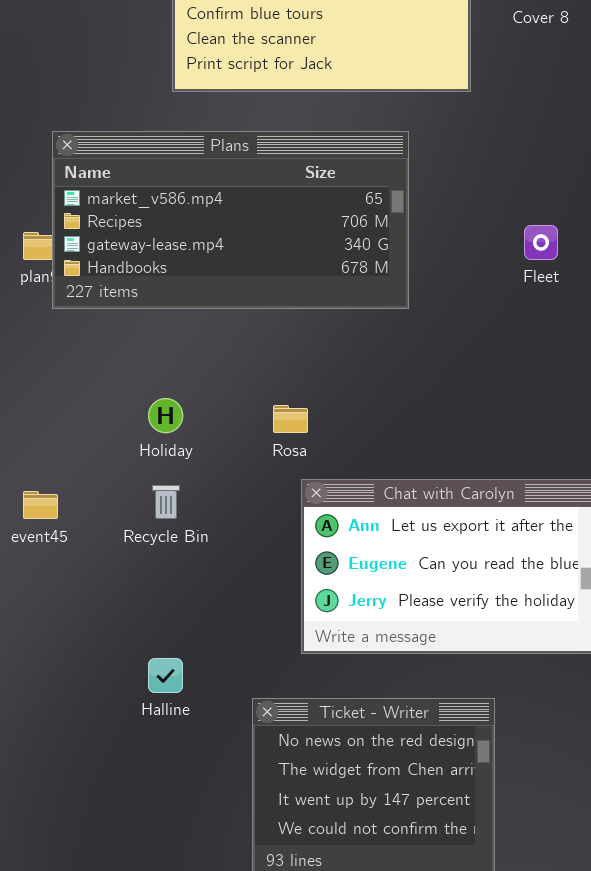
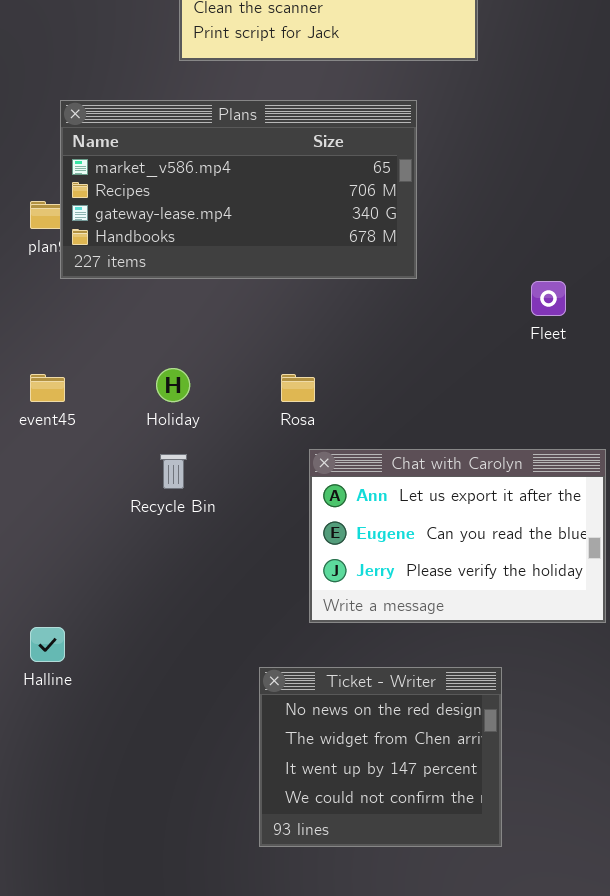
Fleet: [524,225,558,260] -> [531,281,566,316], moved
event45: [23,491,58,519] -> [30,374,65,402], moved
Halline: [148,658,183,693] -> [30,627,65,662], moved

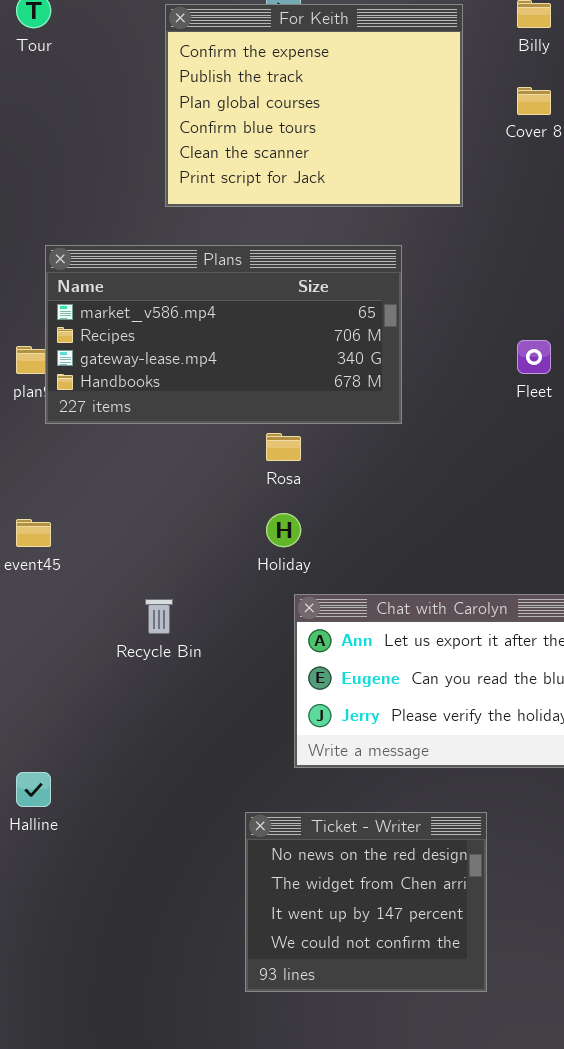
Fleet: [531,281,566,316] -> [517,340,551,374], moved
Holiday: [156,368,190,402] -> [266,513,301,547], moved
Rosa: [281,374,315,402] -> [266,433,301,461], moved

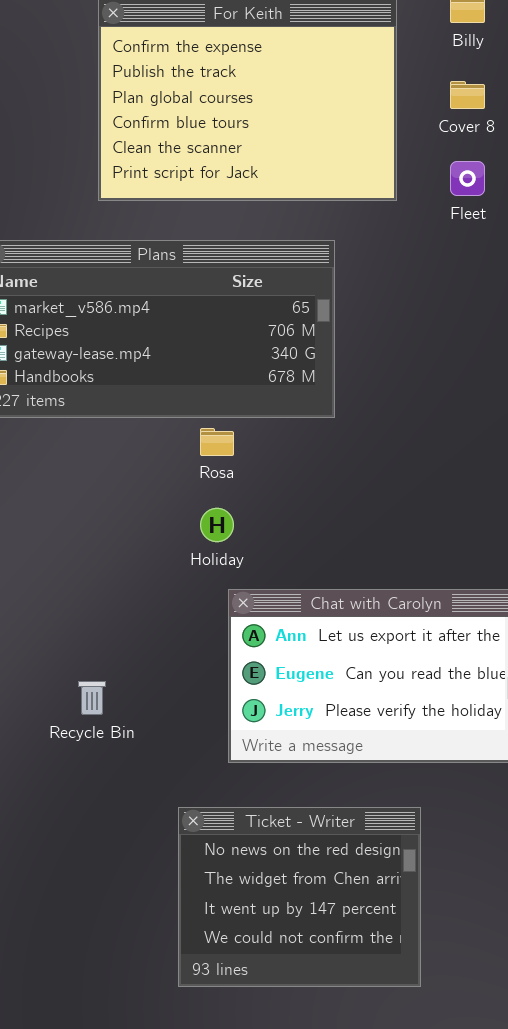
Fleet: [517,340,551,374] -> [450,161,485,196], moved
Recycle Bin: [145,599,173,634] -> [78,681,106,715], moved

